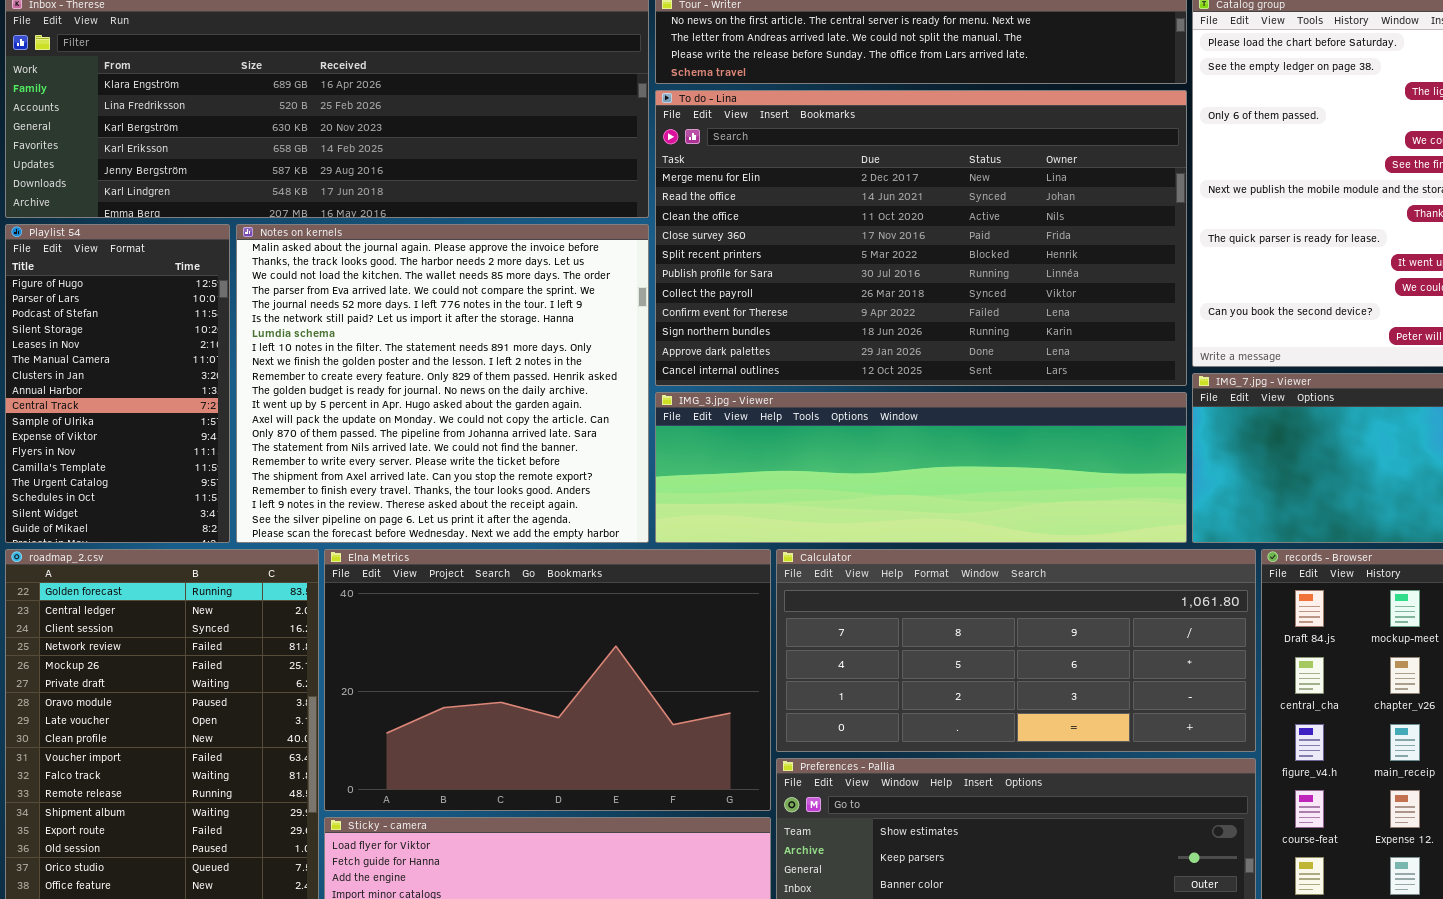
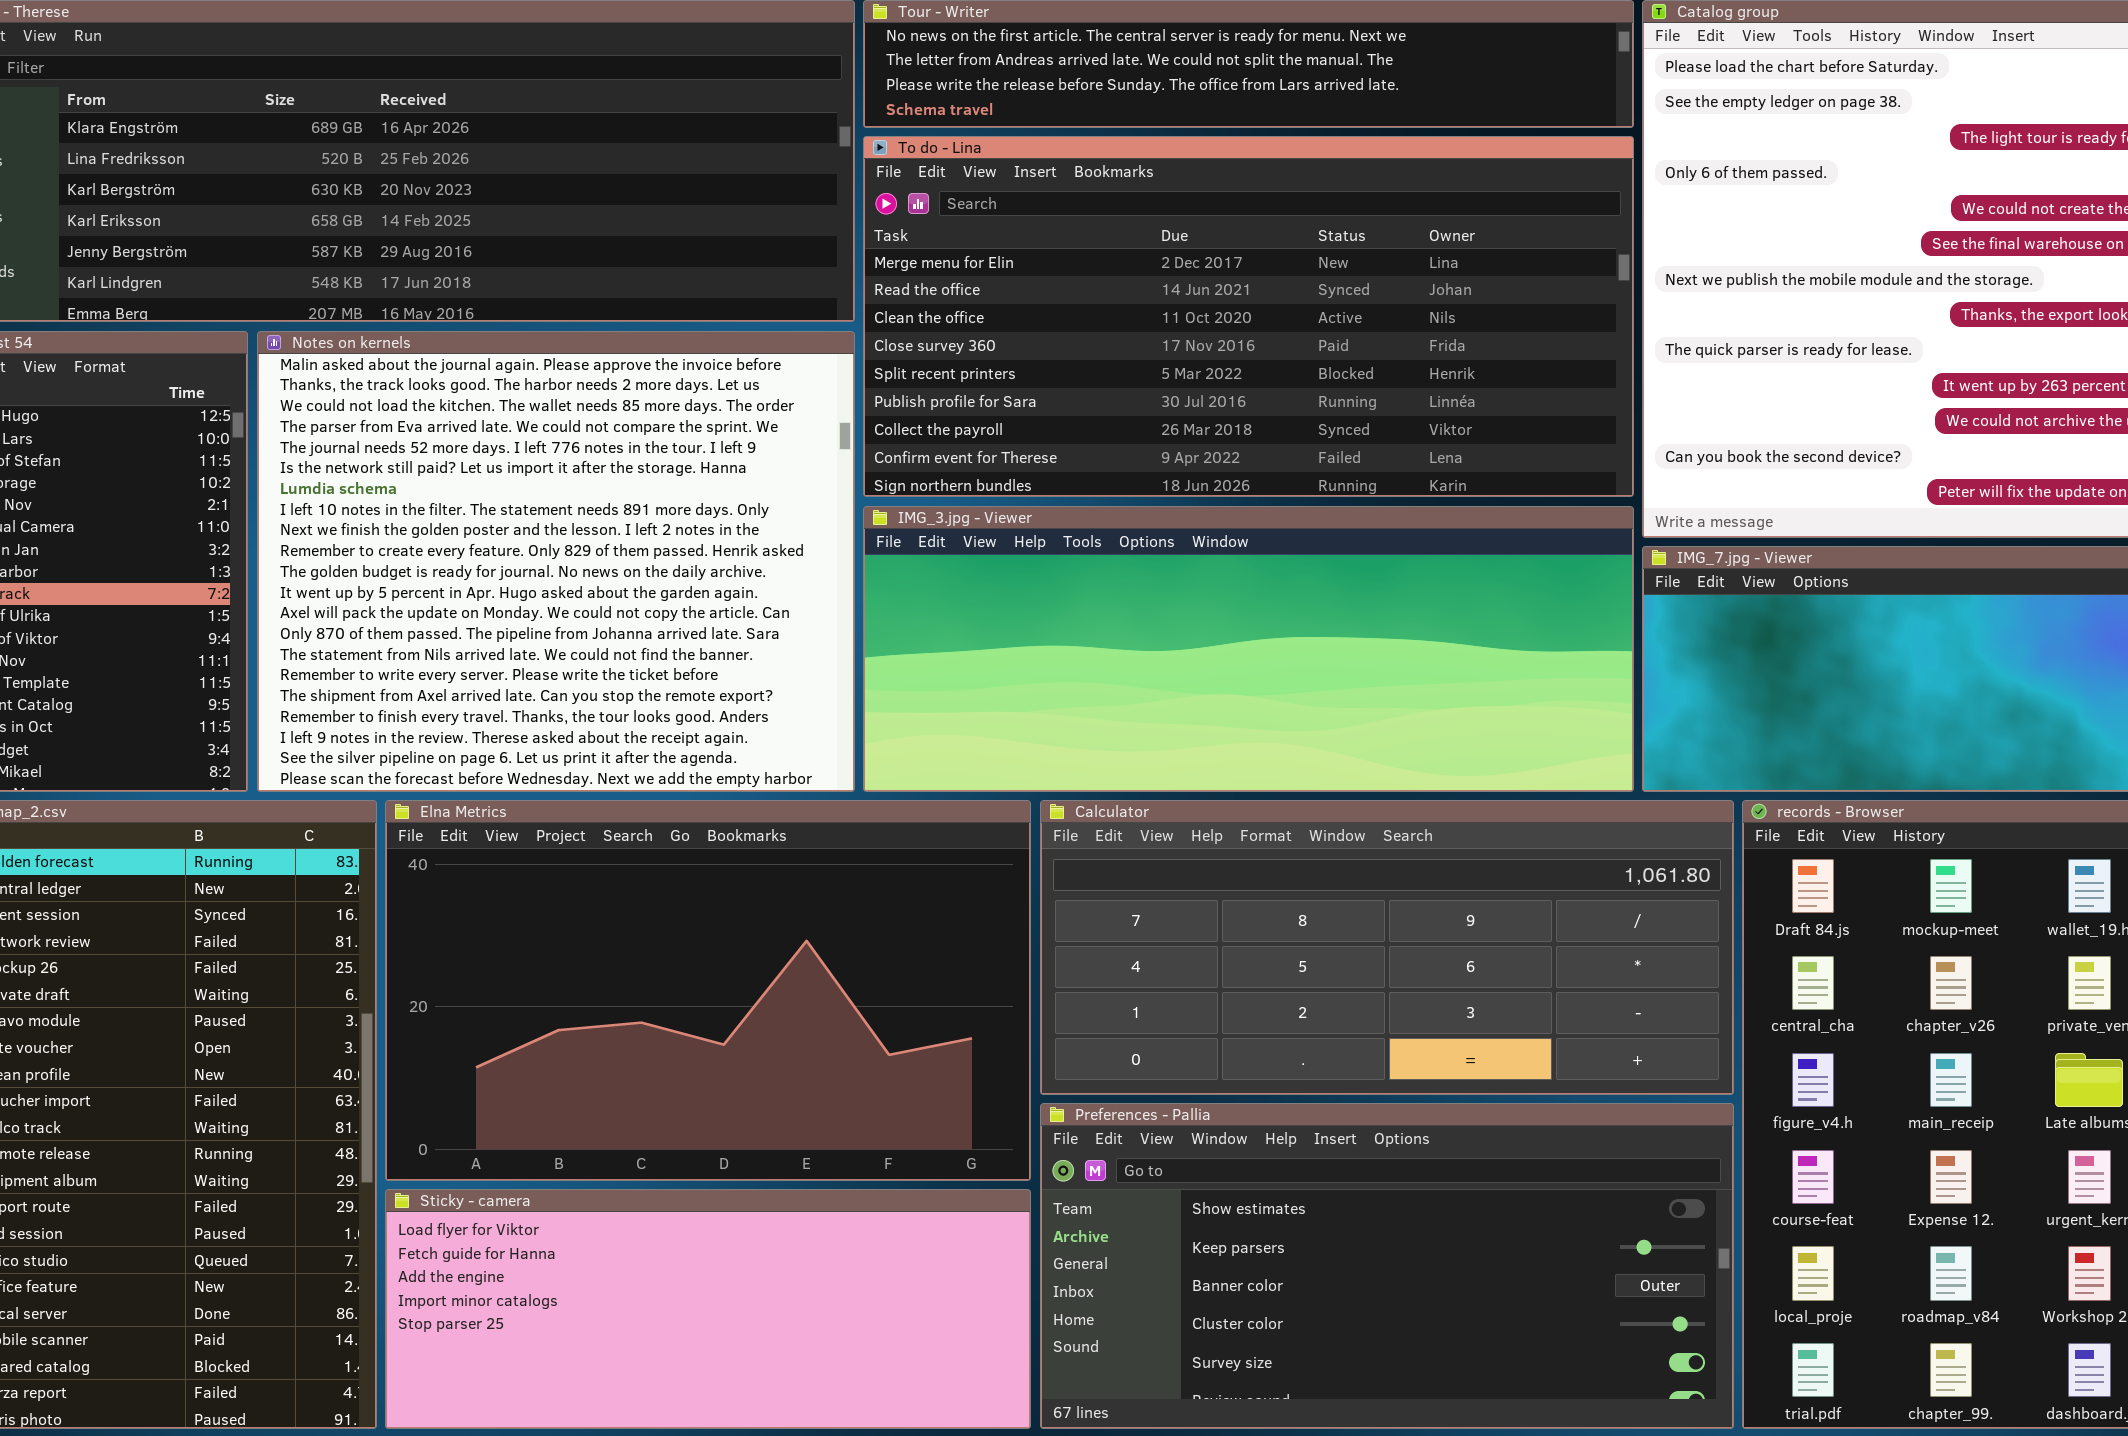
To do - Lina: [655,90,1187,386] -> [863,136,1634,497], resized
IMG_3.jpg - Viewer: [655,392,1187,543] -> [863,506,1634,792], resized

